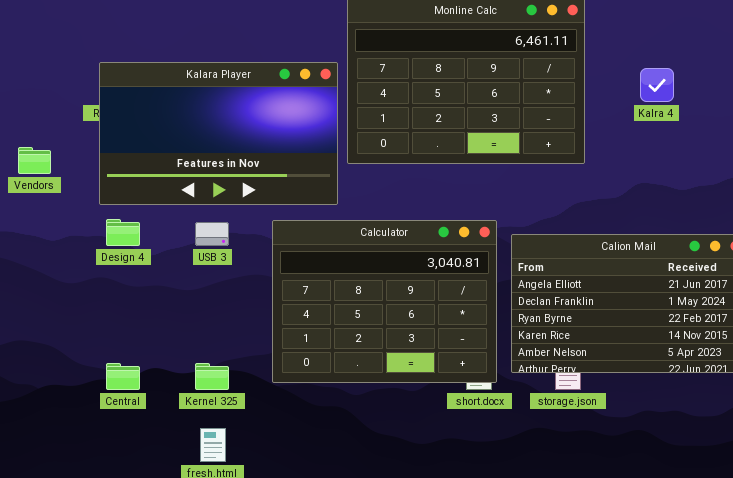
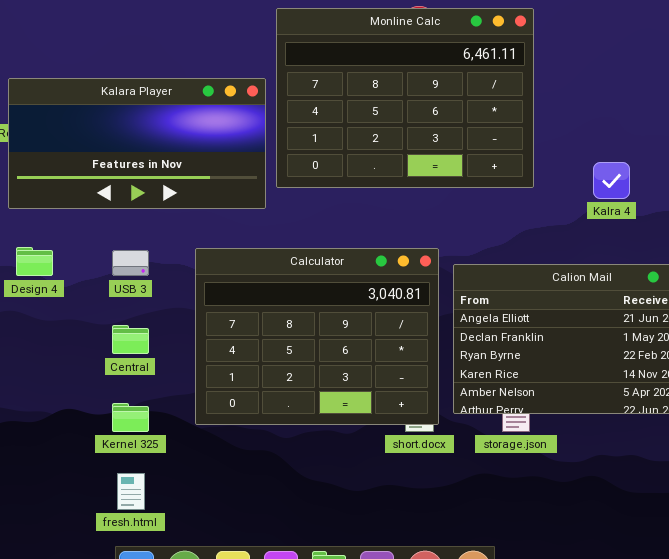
Kalara Player: [99,62,338,205] -> [8,78,266,209], resized
Kalra 4: [640,68,674,102] -> [593,162,630,199], moved
Central: [106,363,140,390] -> [112,325,149,354], moved

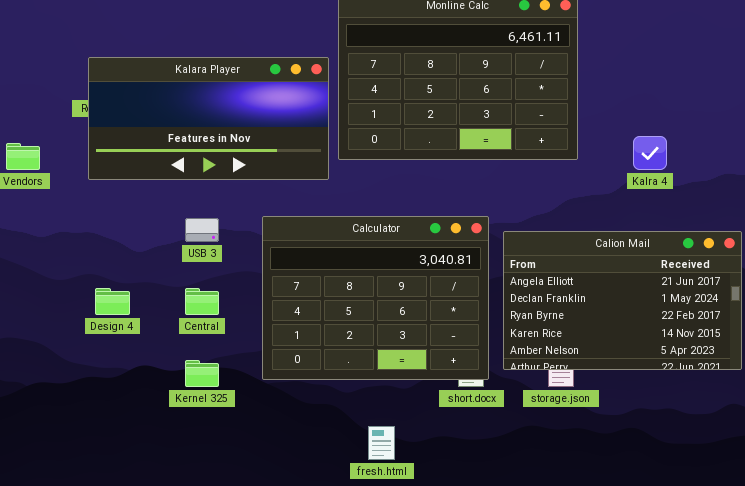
Design 4: [16,247,53,276] -> [95,288,130,315], moved
fresh.html: [117,473,145,510] -> [368,426,395,460], moved

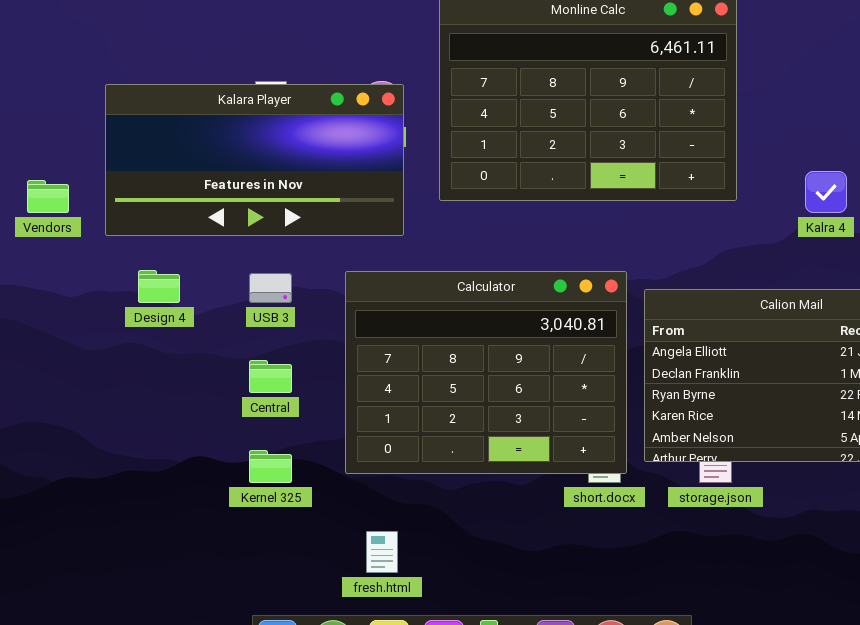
Kalara Player: [88,57,329,180] -> [105,84,404,236], moved
Design 4: [95,288,130,315] -> [138,270,180,303], moved
fresh.html: [368,426,395,460] -> [366,531,398,573], moved

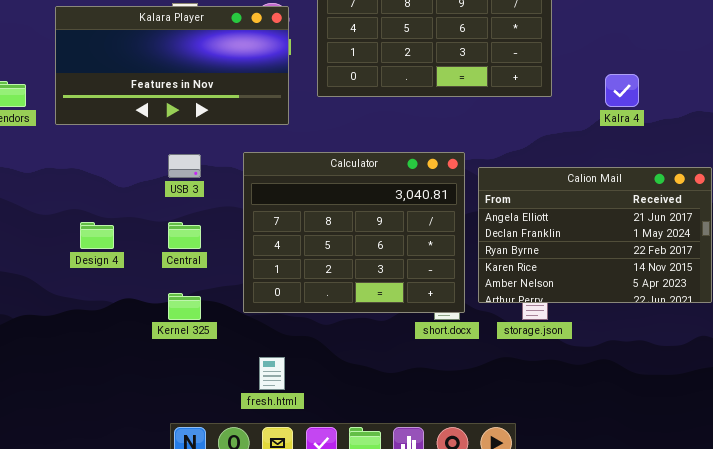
Design 4: [138,270,180,303] -> [80,222,114,249], moved

